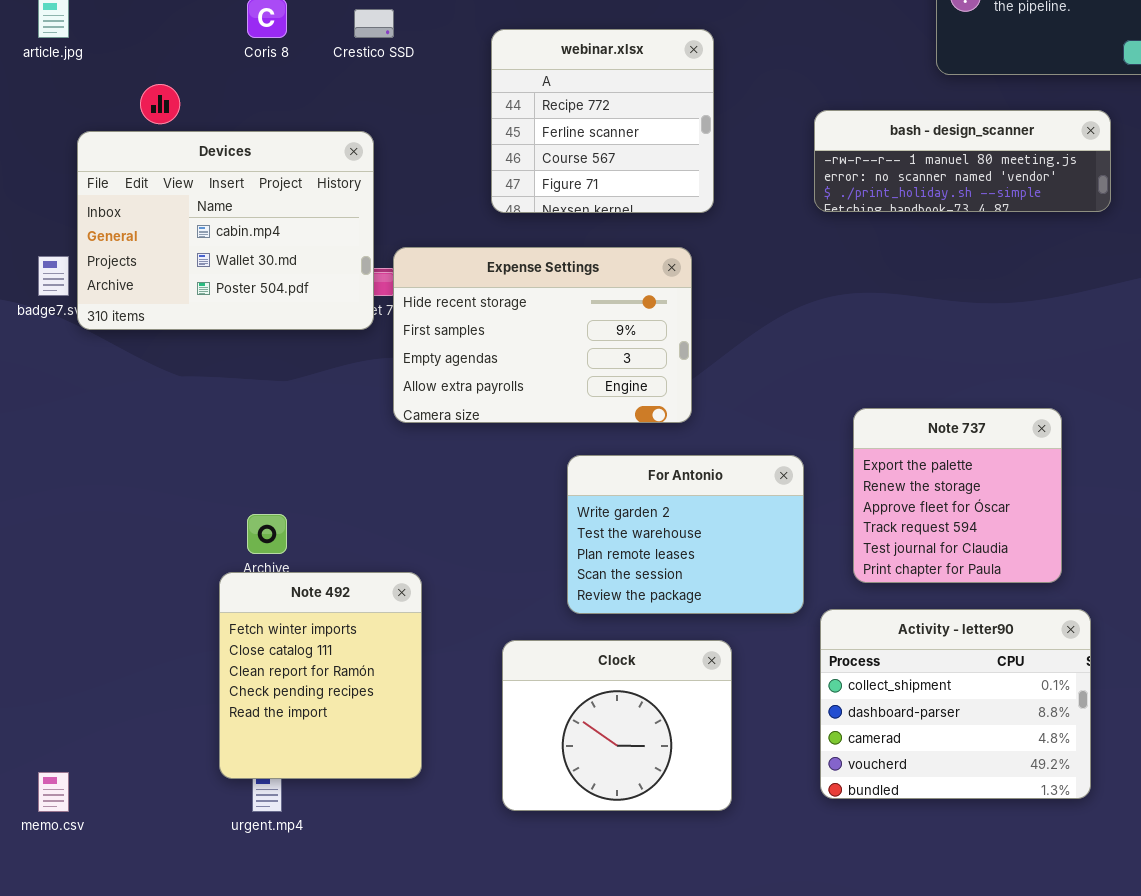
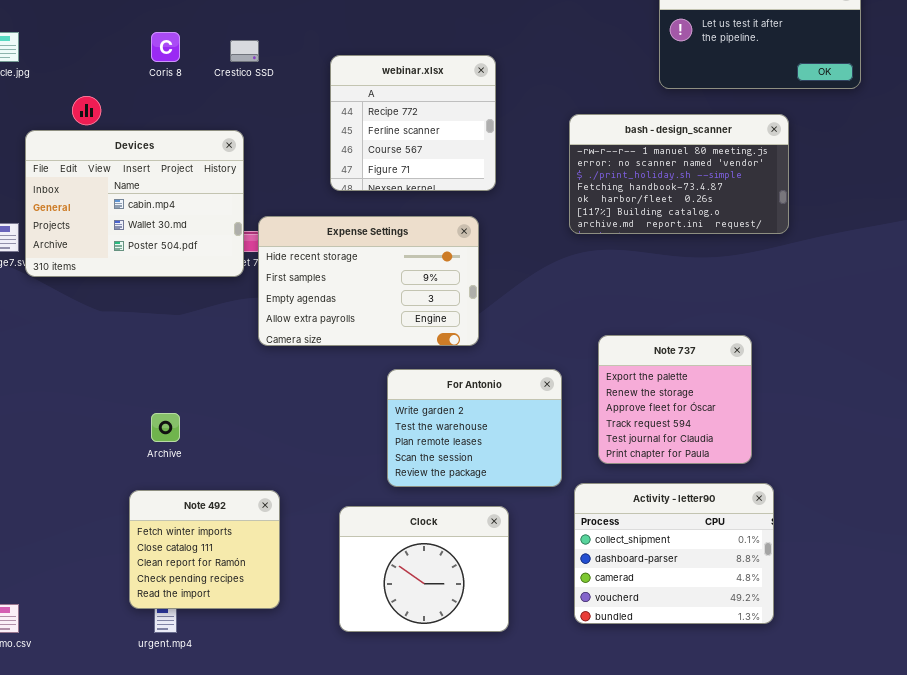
bash - design_scanner: [814,110,1111,212] -> [569,114,789,234], resized
Note 492: [219,572,422,779] -> [129,490,280,609], resized

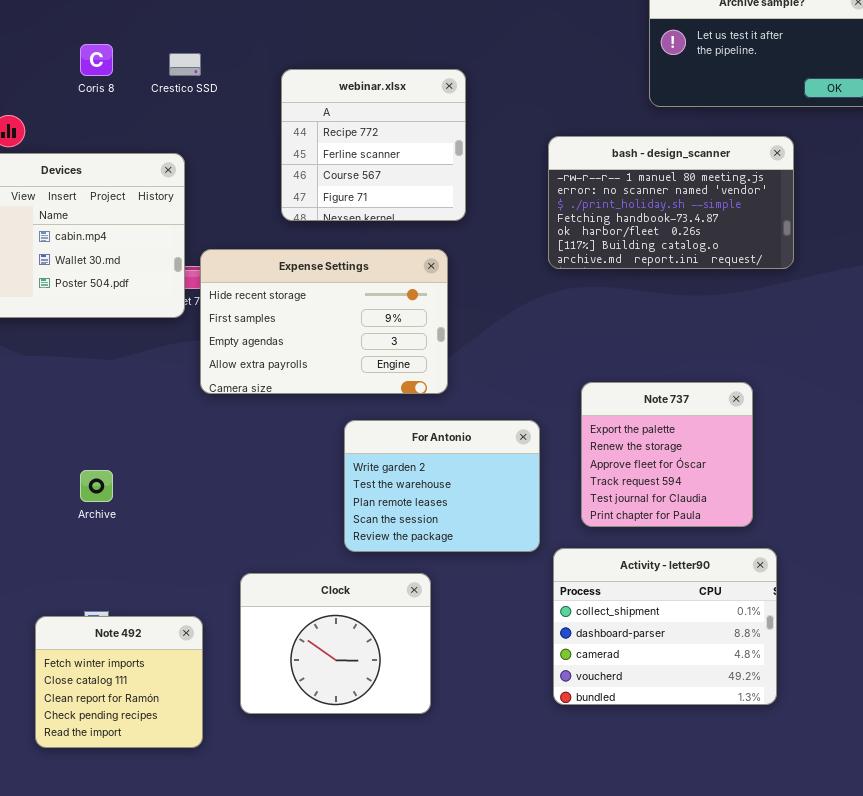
Note 492: [129,490,280,609] -> [35,616,203,748], moved
Clock: [339,506,509,632] -> [240,573,431,714], moved

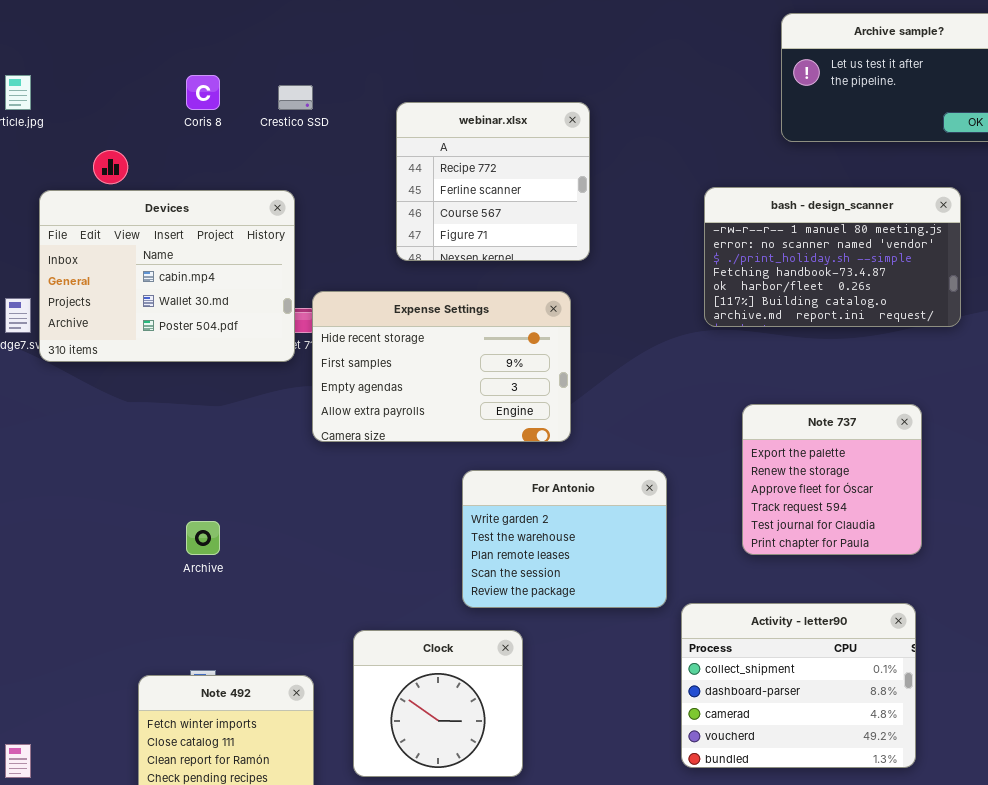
bash - design_scanner: [548,136,794,269] -> [704,187,961,327], moved
Note 737: [581,382,753,527] -> [742,404,922,555], moved
Clock: [240,573,431,714] -> [353,630,523,777], resized

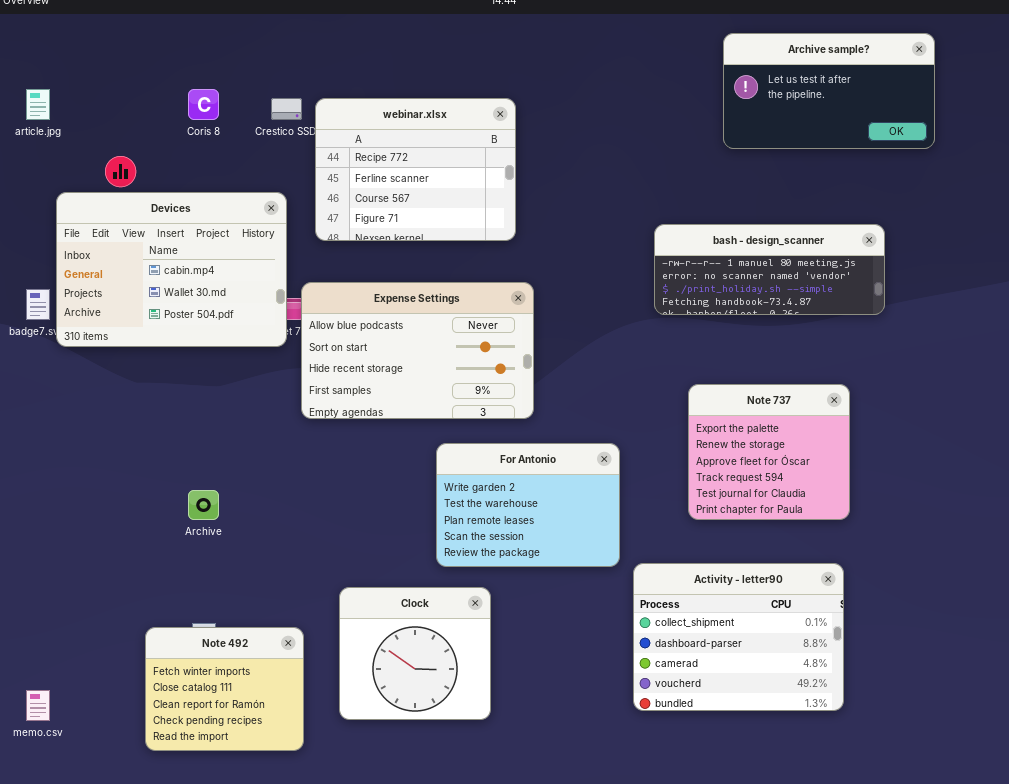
webinar.xlsx: [396,102,590,261] -> [315,98,516,241], moved, resized
bash - design_scanner: [704,187,961,327] -> [654,224,885,315], resized
Expense Settings: [312,291,571,442] -> [301,282,534,419], scrolled up 2 rows

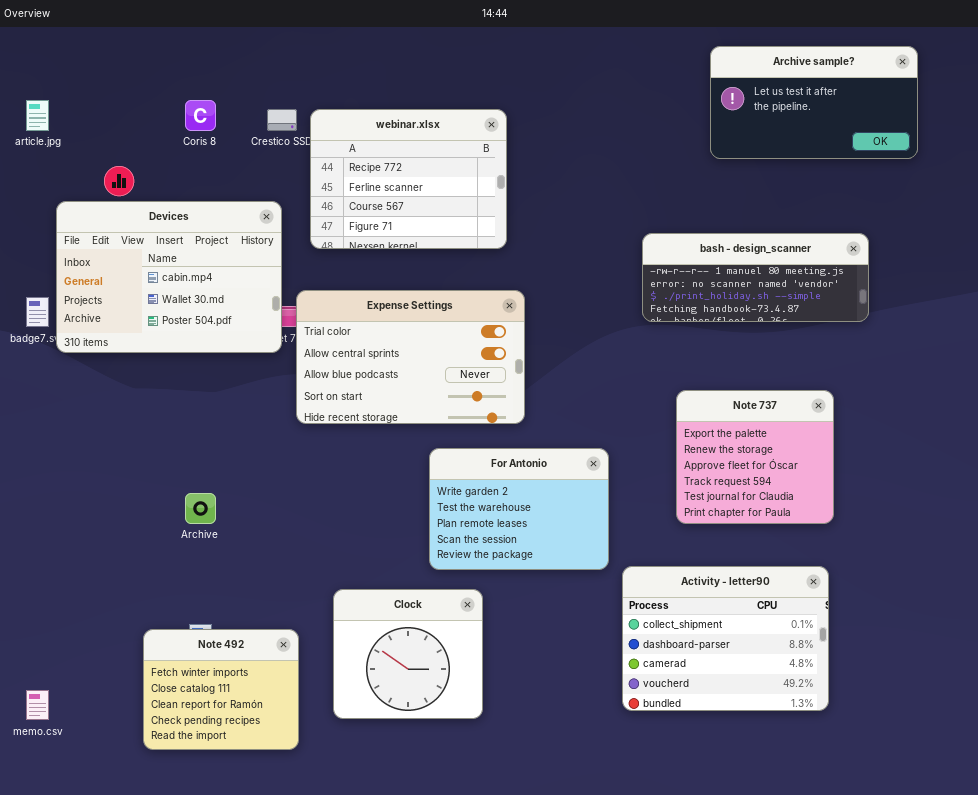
Expense Settings: [301,282,534,419] -> [296,290,525,424], scrolled up 2 rows

